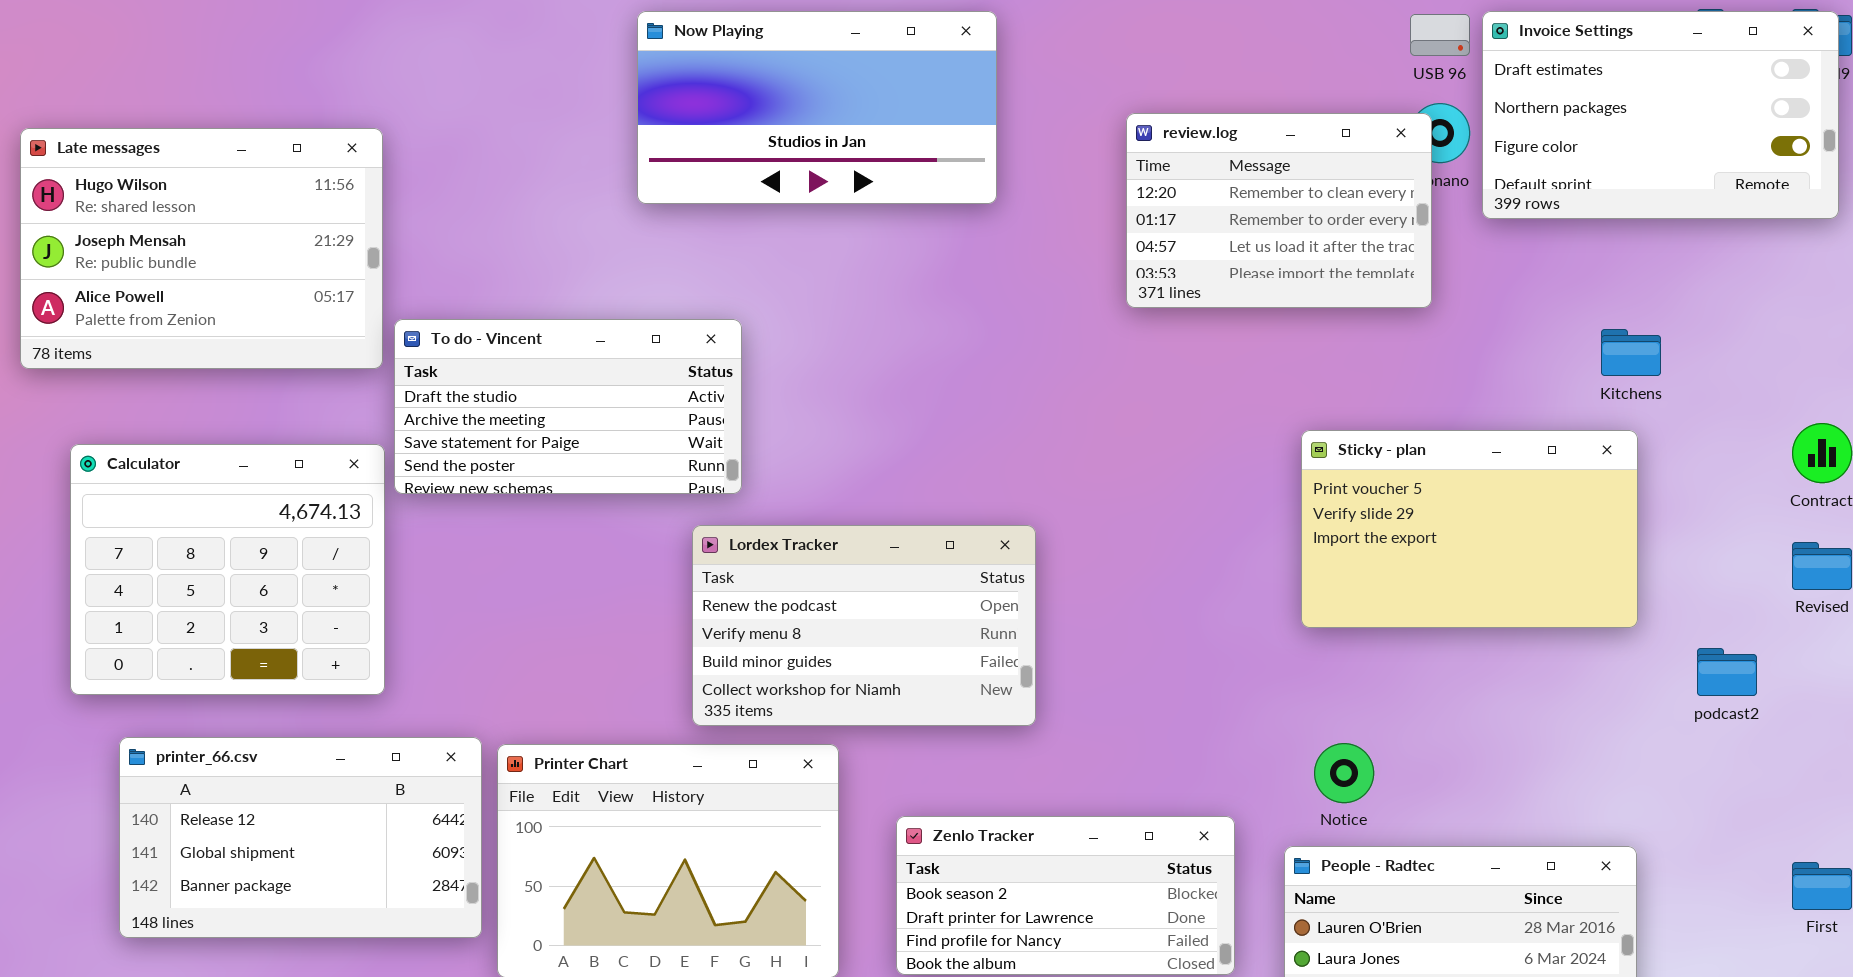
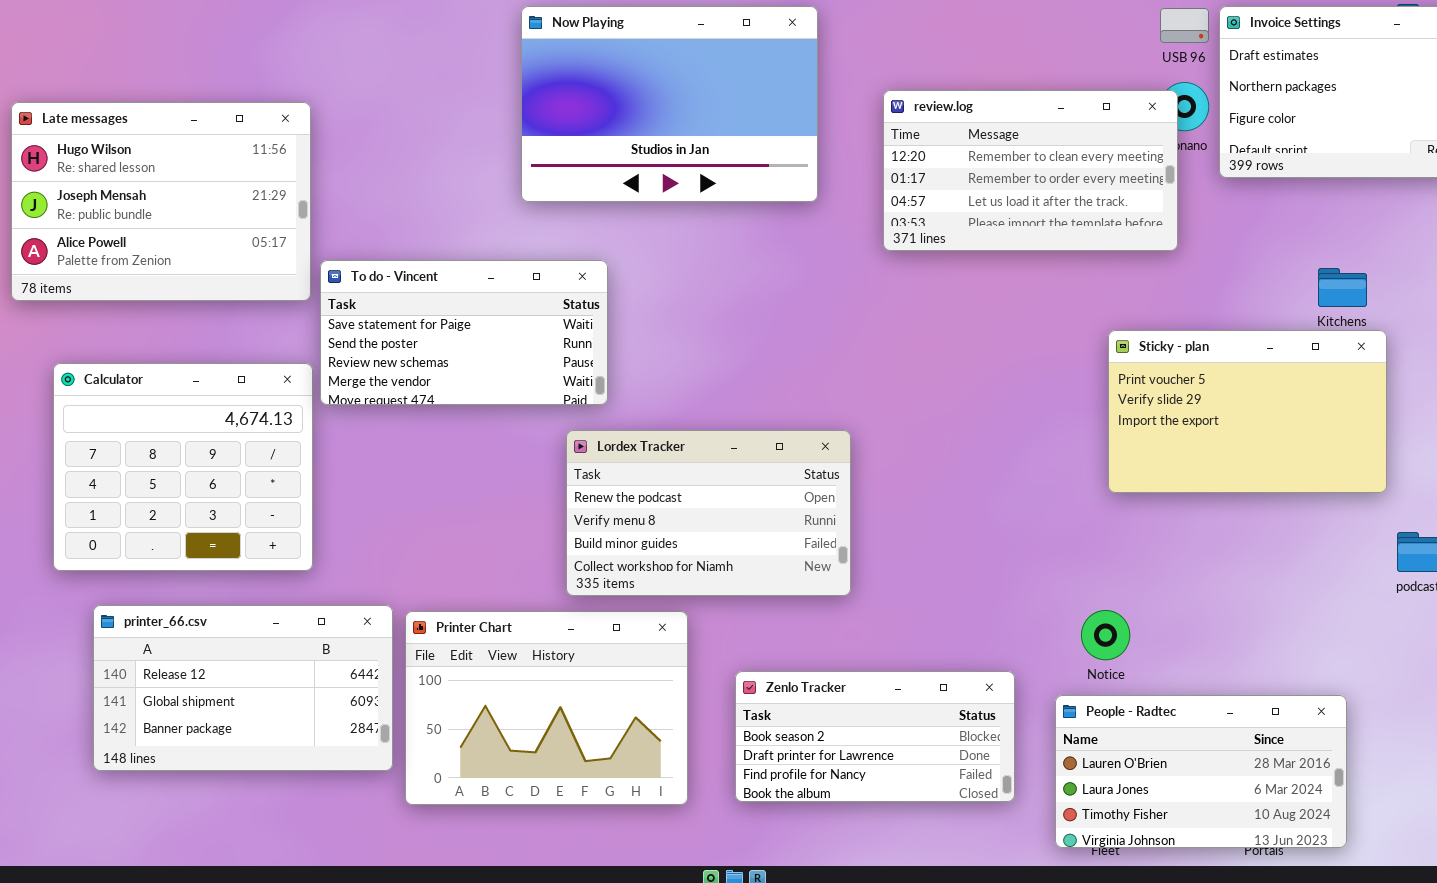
Now Playing: [637,11,997,204] -> [521,6,818,202], resized
review.log: [1126,113,1432,308] -> [883,90,1178,251], resized
To do - Vincent: [394,319,742,494] -> [320,260,608,405], scrolled down 2 rows
Sticky - plan: [1301,430,1638,628] -> [1108,330,1387,493], moved

